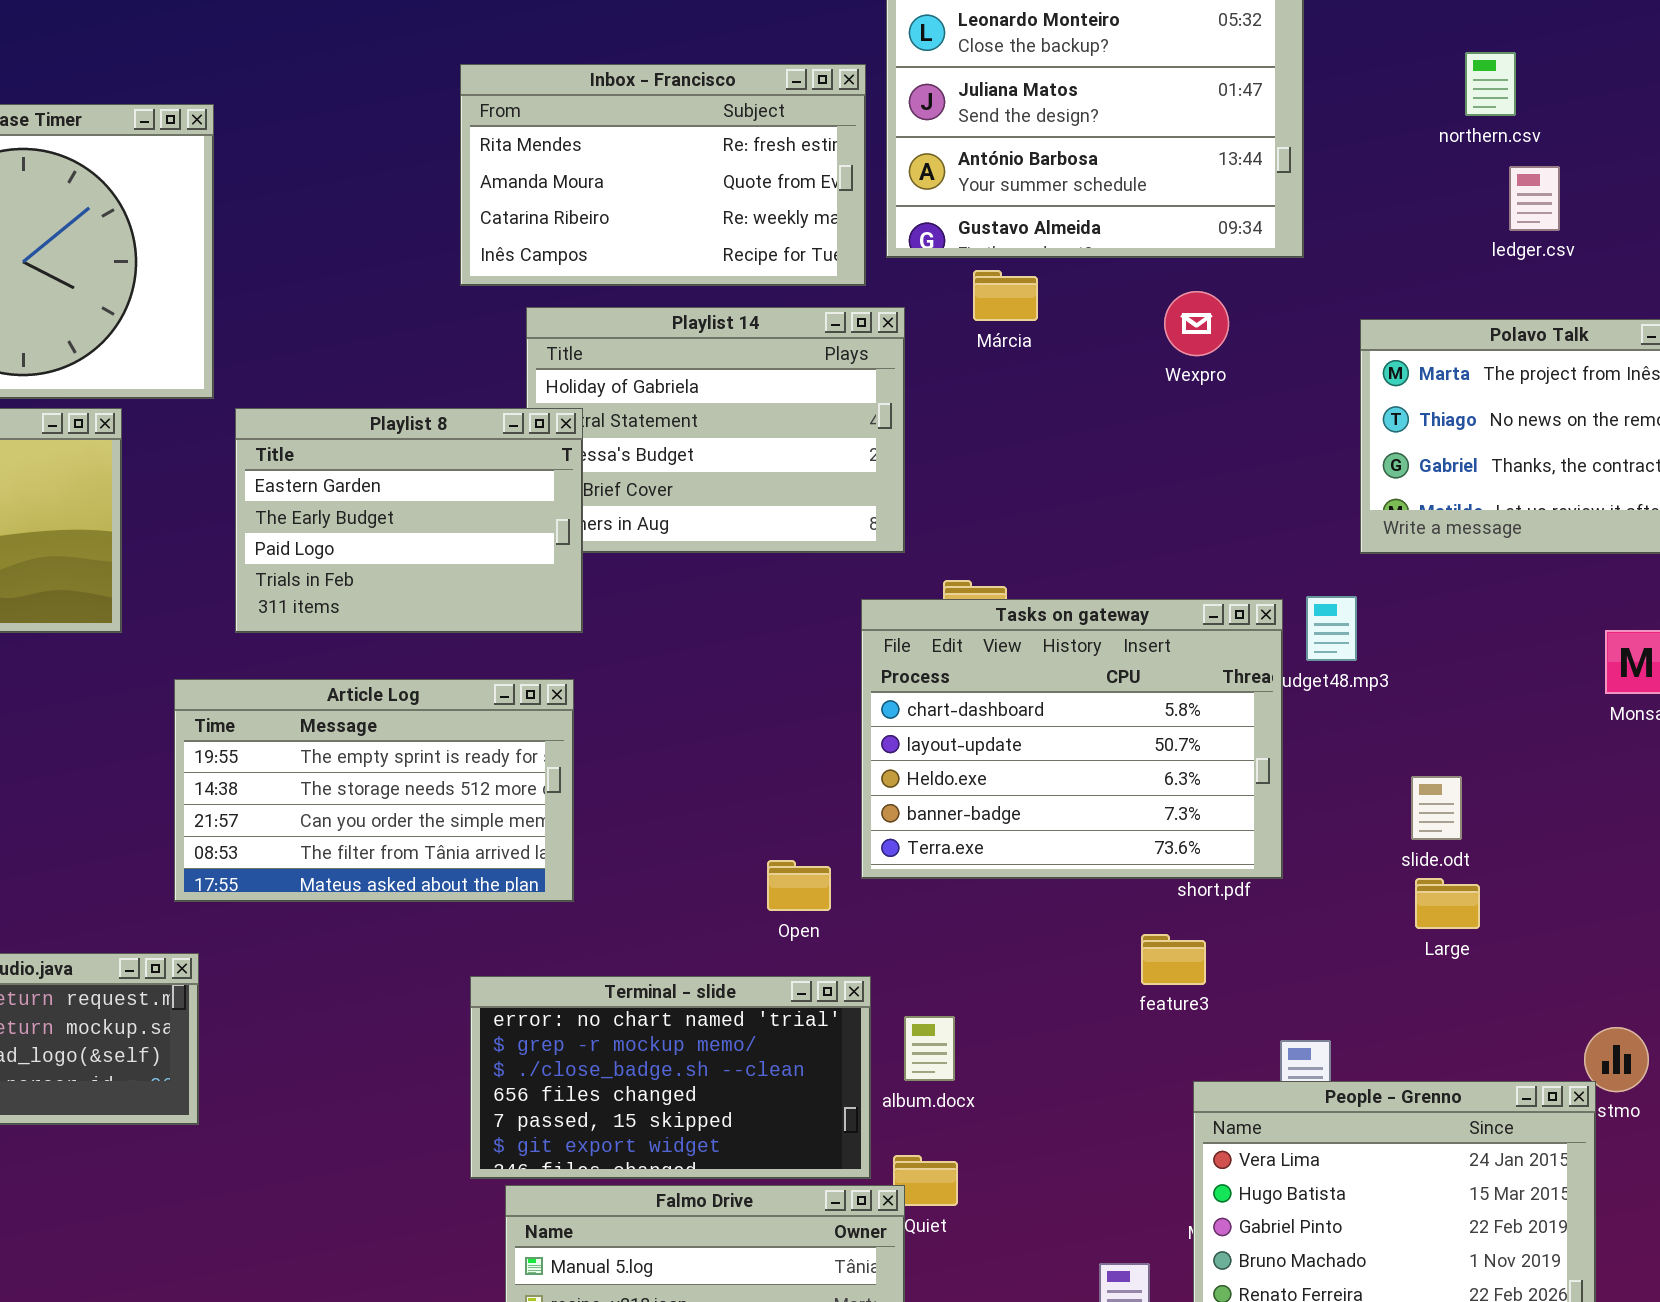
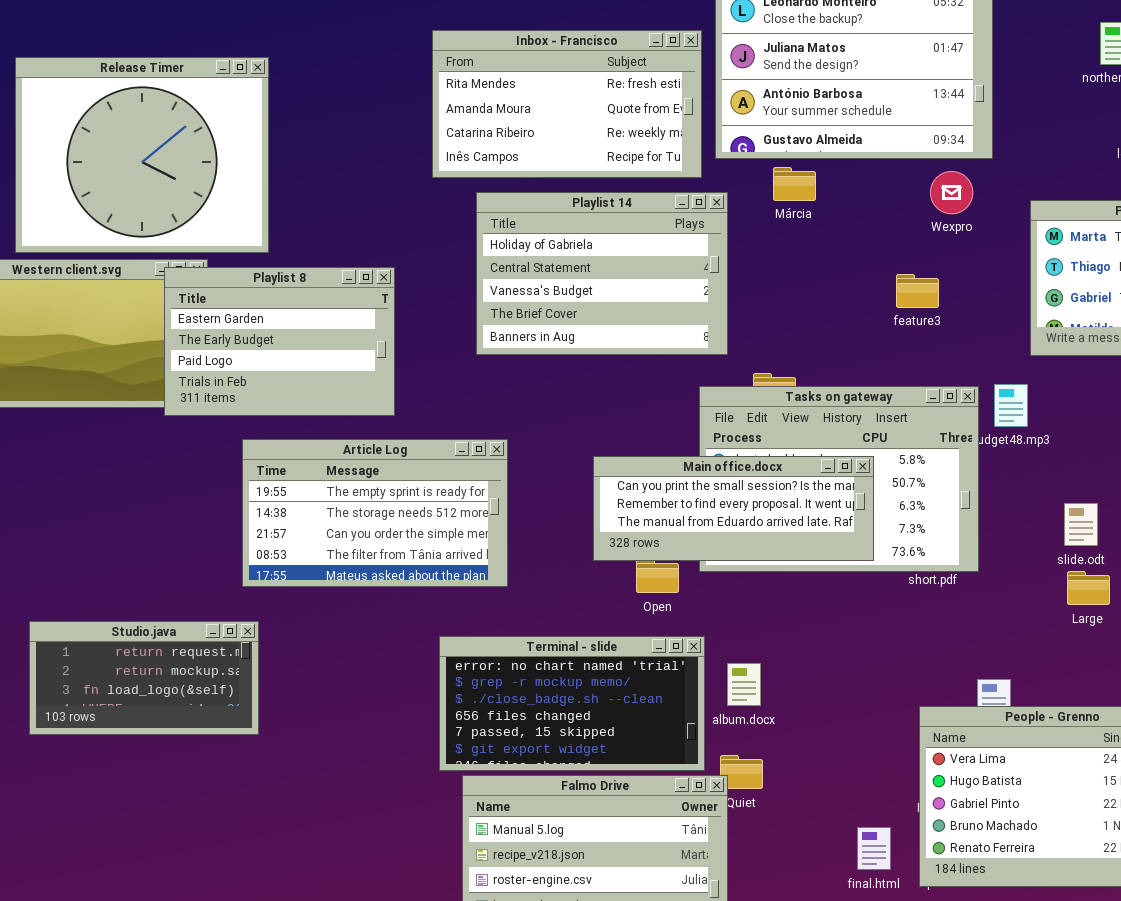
Wexpro: [1164,291,1229,356] -> [930,171,973,214], moved
Playlist 8: [235,408,583,633] -> [164,267,395,416], moved
Main office.docx: none -> [593,456,874,561], opened
feature3: [1141,934,1206,985] -> [896,274,939,308], moved

